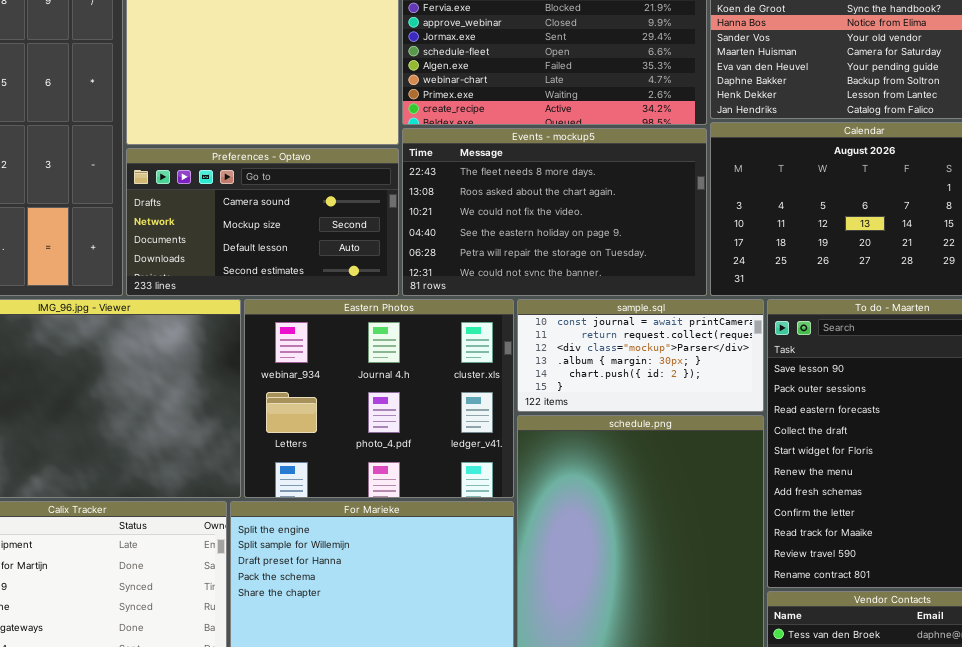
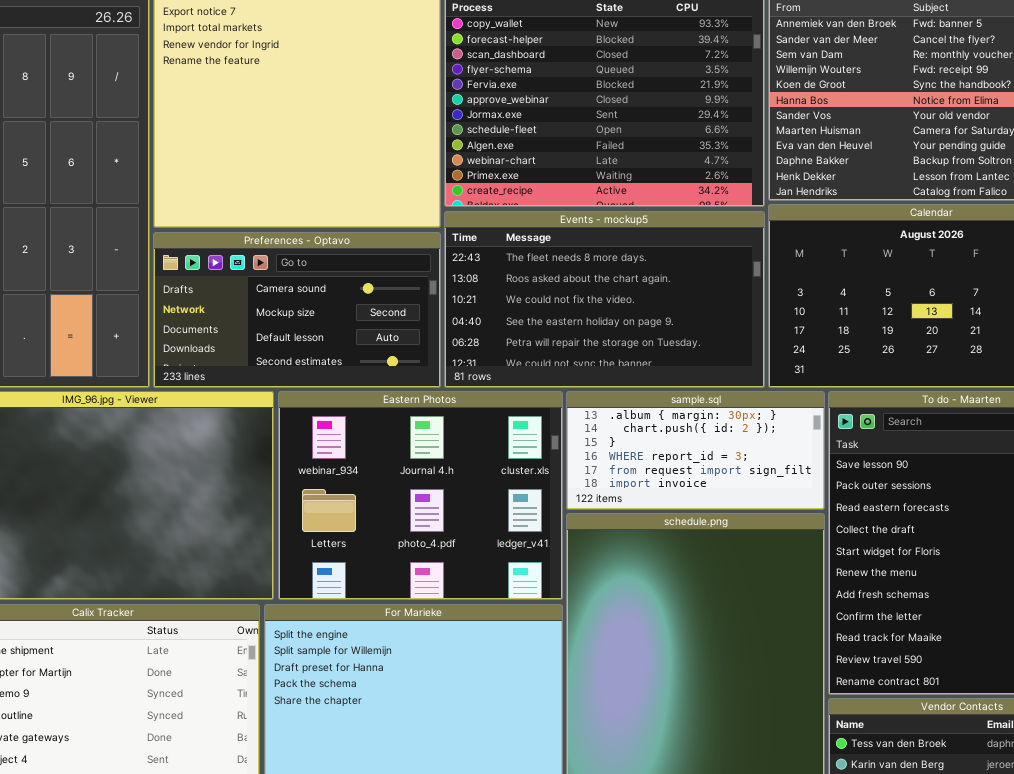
sample.sql: [517,299,764,412] -> [566,391,825,510], scrolled down 3 rows

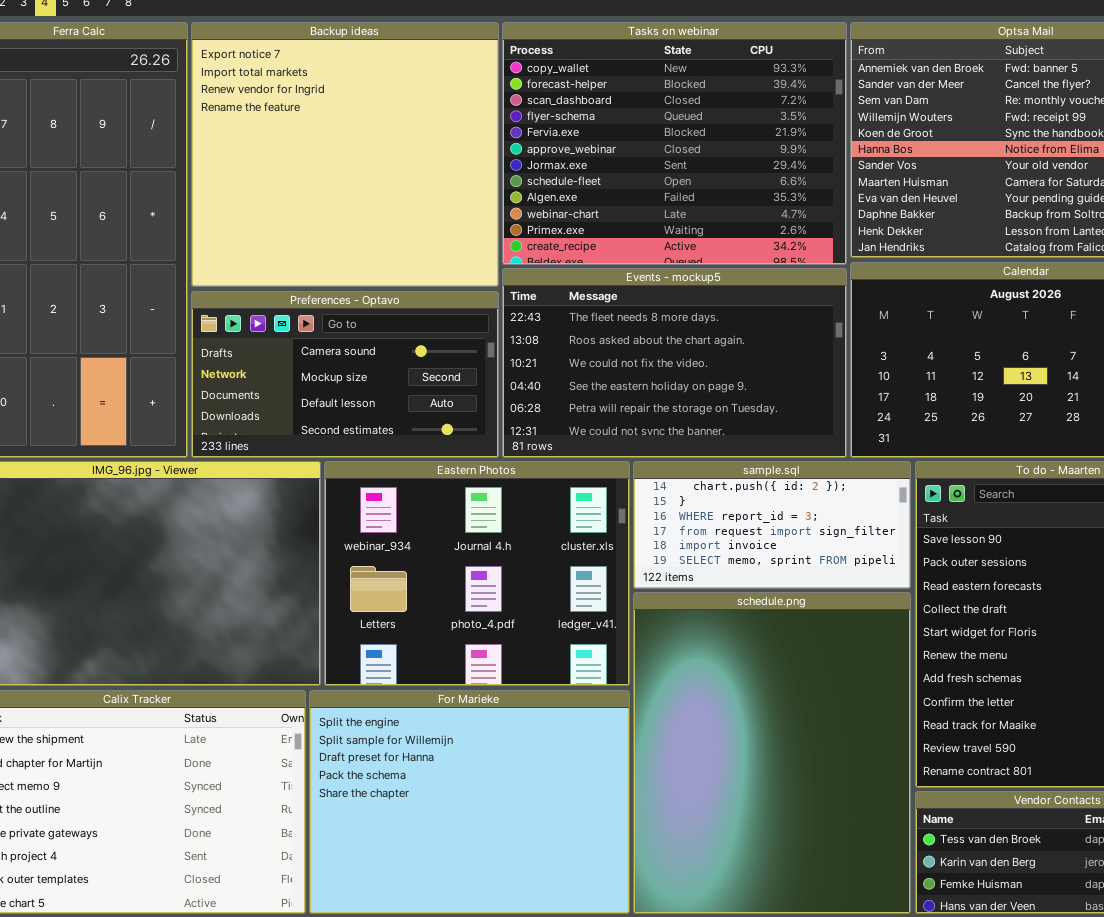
sample.sql: [566,391,825,510] -> [633,461,911,589], scrolled down 1 row

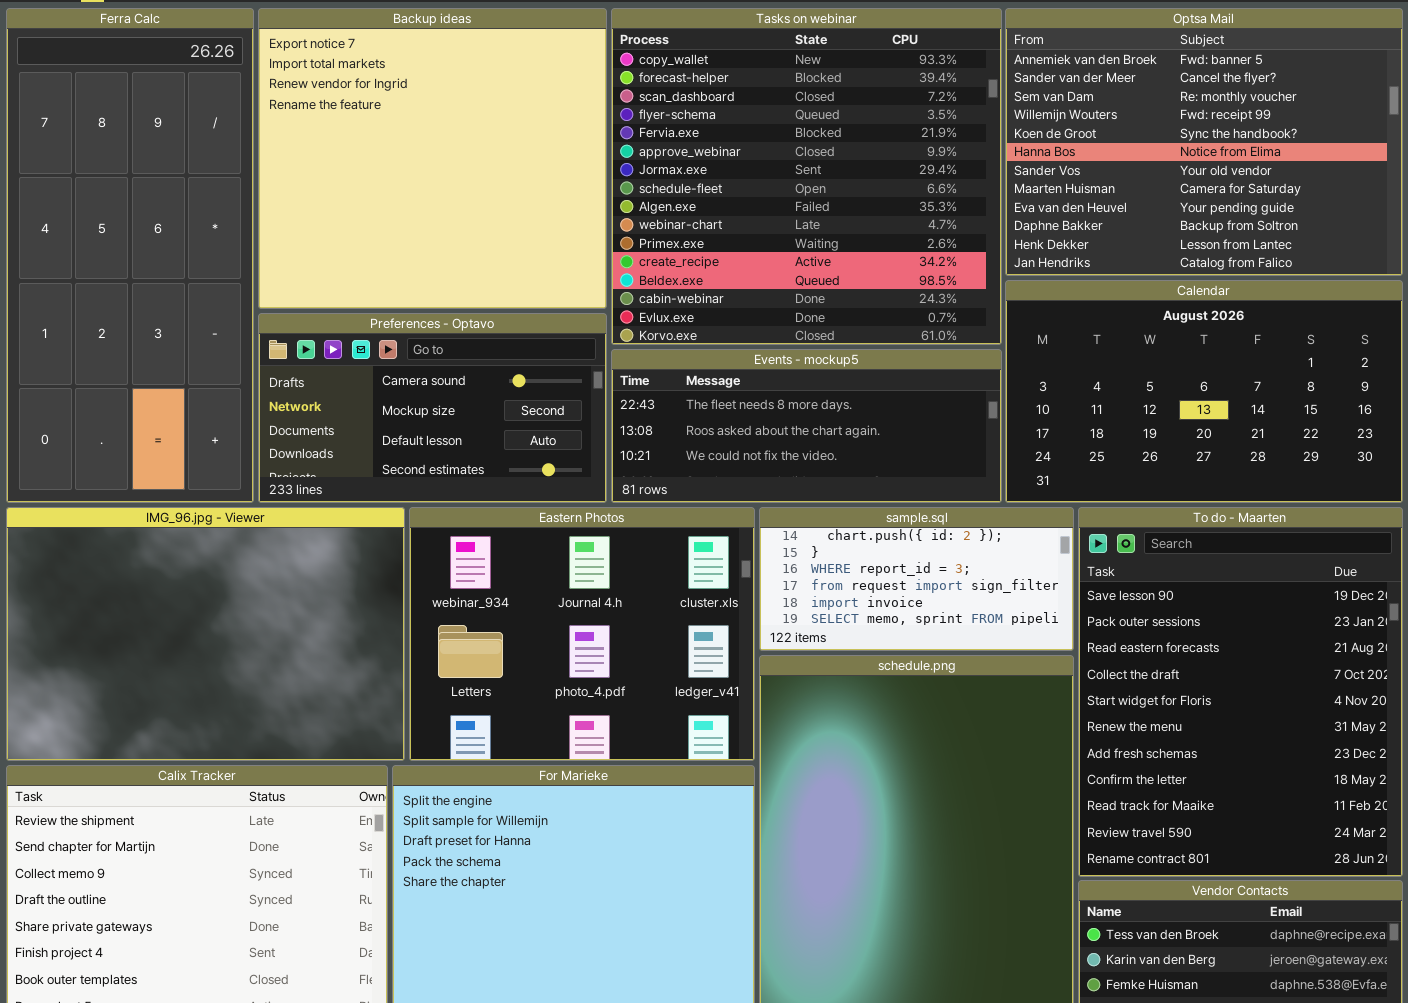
Tasks on webinar: [502,22,847,265] -> [611,8,1002,345], resized
Events - mockup5: [502,268,847,458] -> [611,349,1002,503], resized

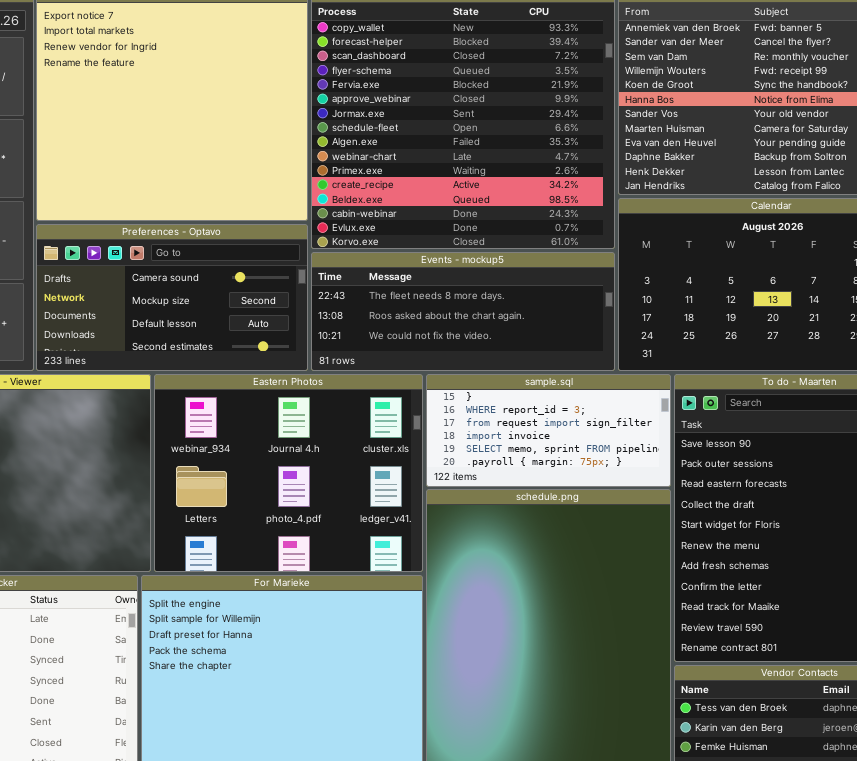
sample.sql: [759,507,1074,651] -> [426,374,671,487], scrolled down 1 row

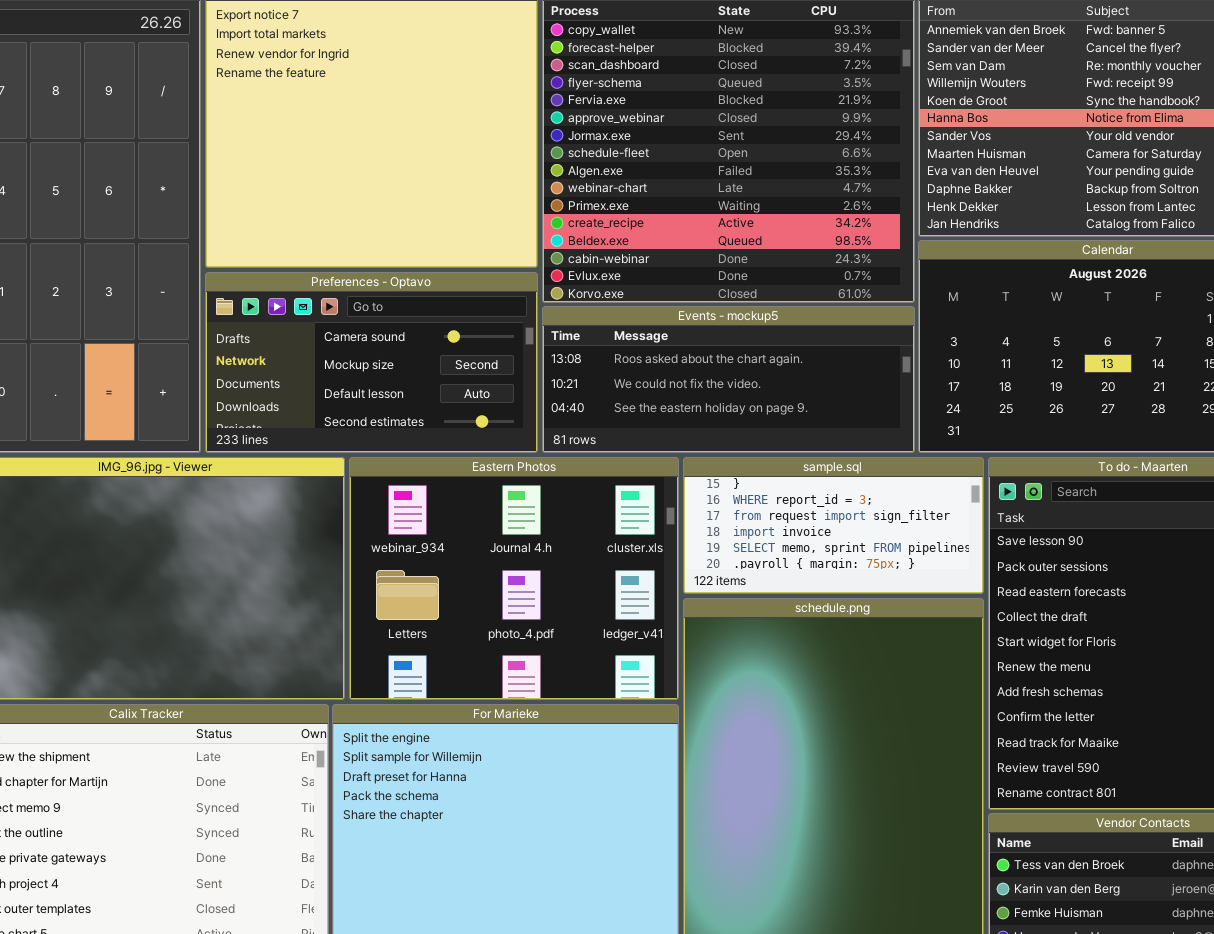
Events - mockup5: [311,252,615,371] -> [542,306,915,453], scrolled down 1 row

